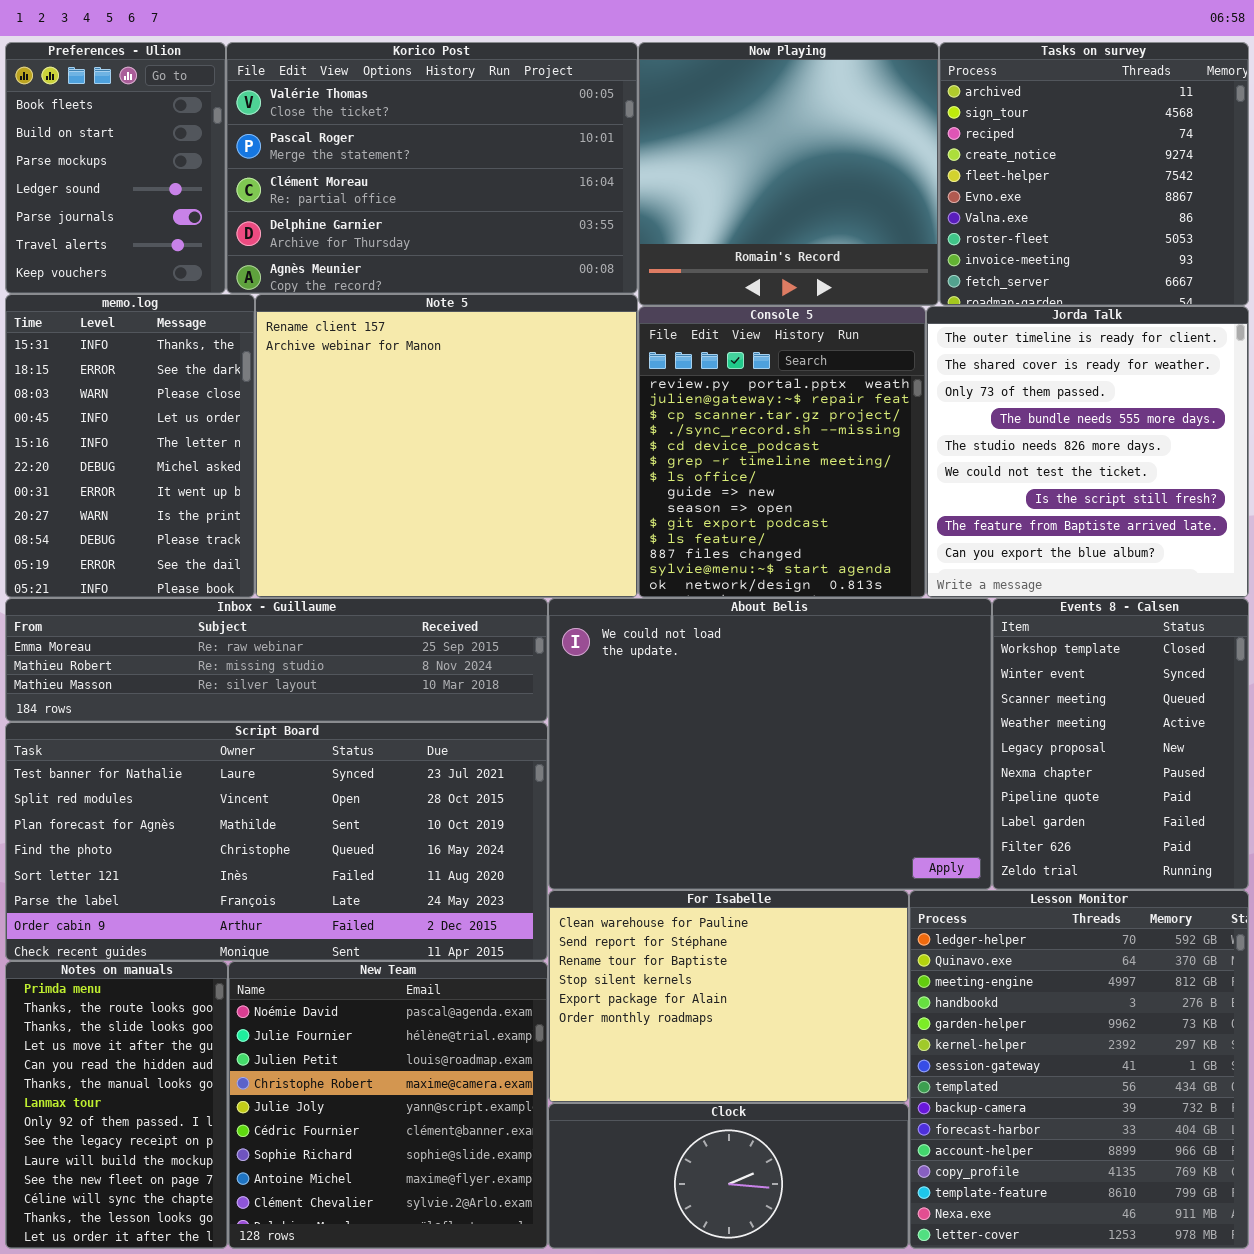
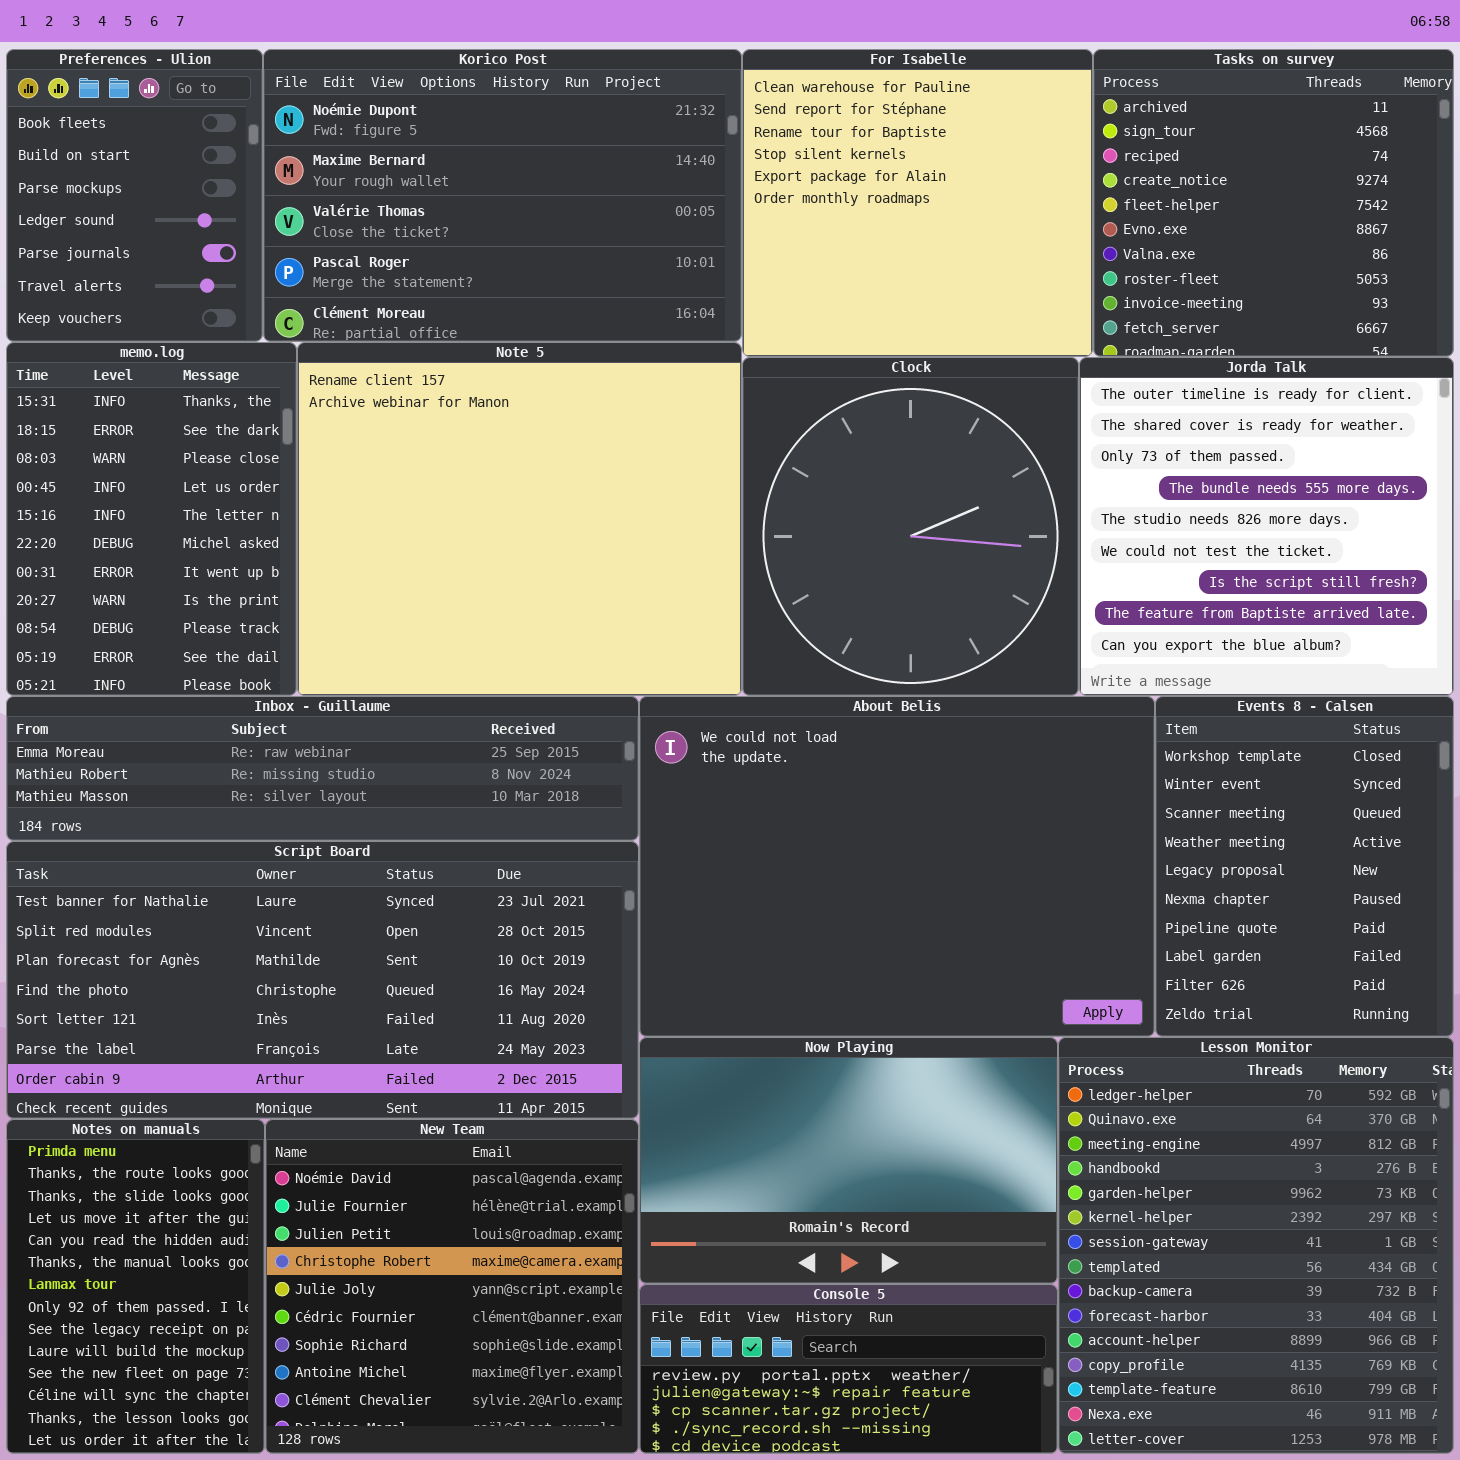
Korico Post: [226,42,638,294] -> [263,49,742,342], scrolled up 2 rows
Now Playing: [638,42,939,306] -> [639,1037,1058,1284], moved, resized
Console 5: [638,306,926,598] -> [639,1284,1058,1454], moved, resized
For Isabelle: [548,890,909,1103] -> [742,49,1093,357], moved, resized
Clock: [548,1103,909,1249] -> [742,357,1079,696], moved, resized

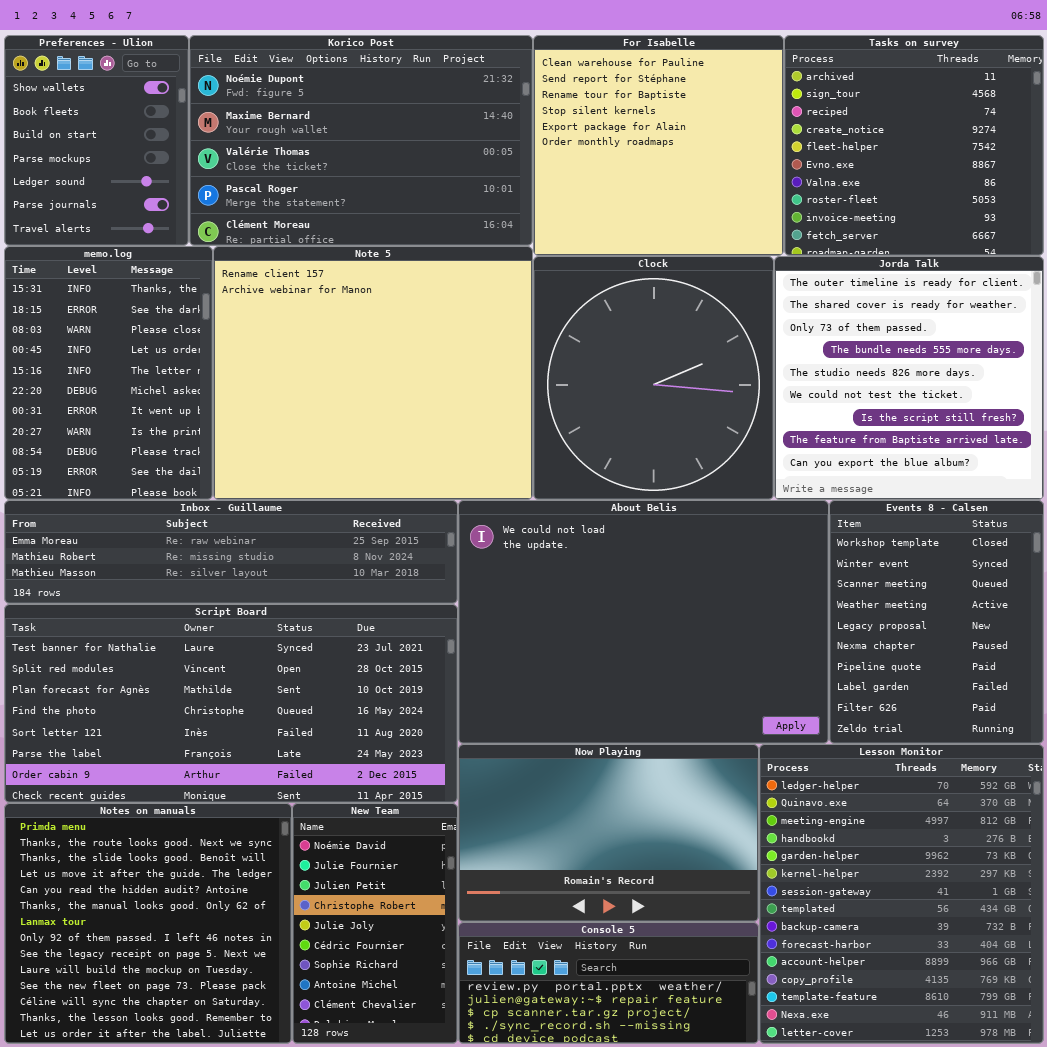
Preferences - Ulion: [6,49,263,342] -> [4,35,189,246], scrolled up 1 row
Notes on manuals: [6,1119,265,1454] -> [4,803,292,1044], resized
New Team: [265,1119,639,1454] -> [292,803,458,1044], resized

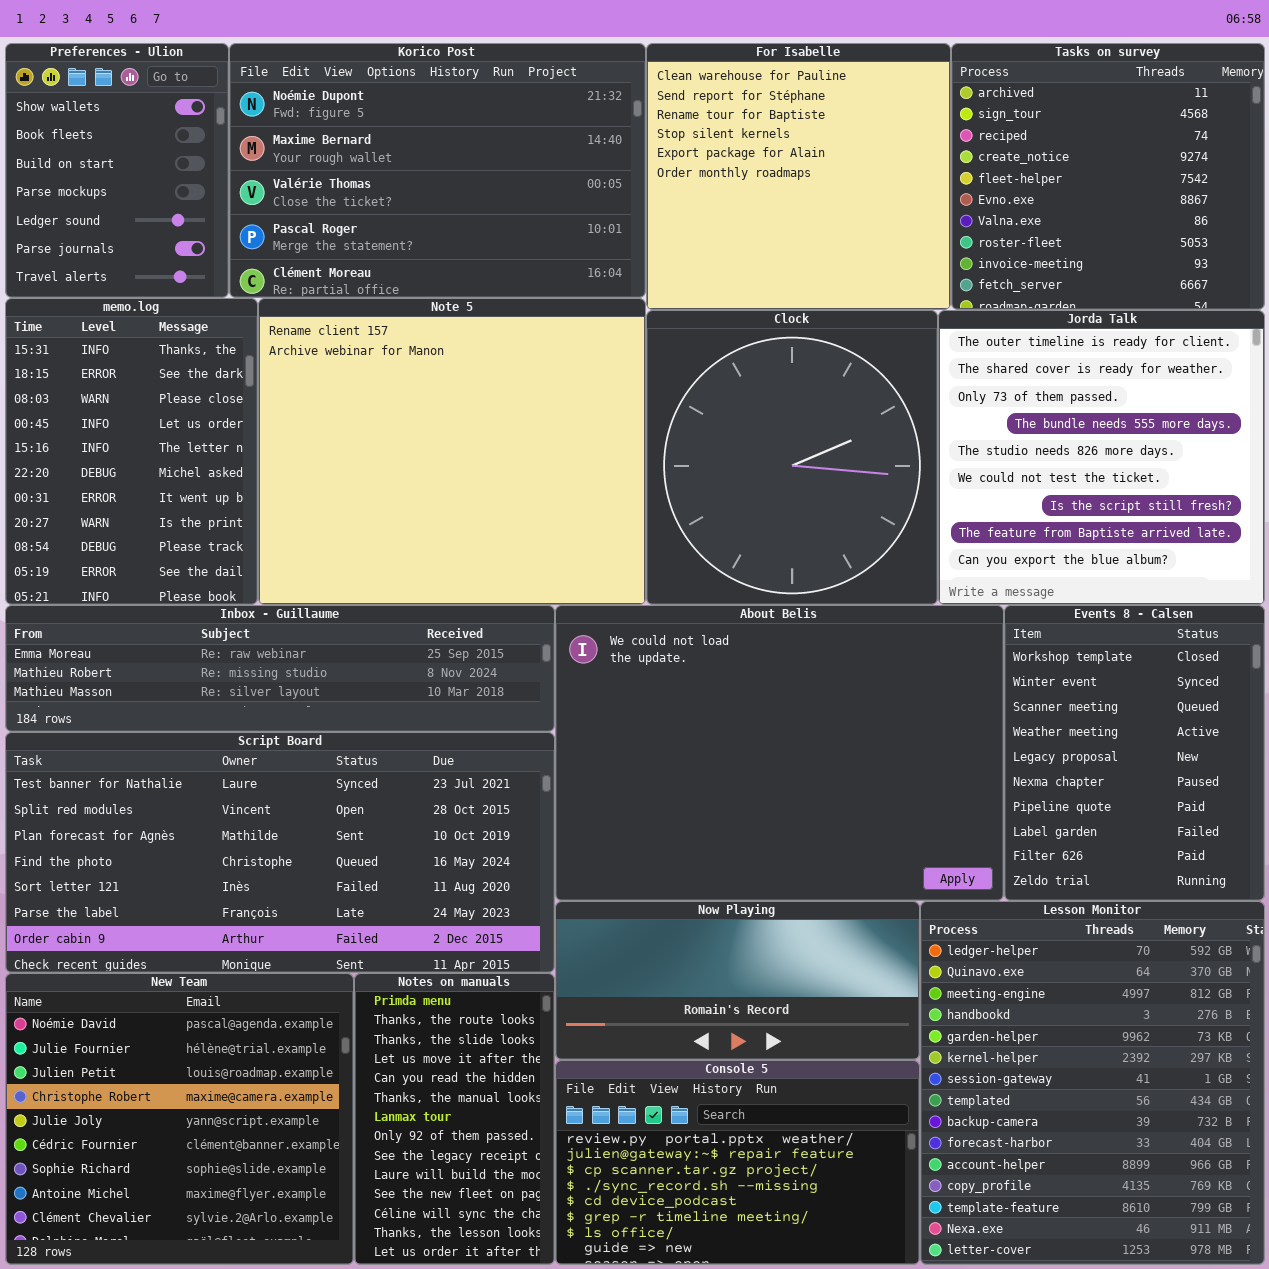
Now Playing: [458,744,759,922] -> [555,901,920,1060], resized
Notes on manuals: [4,803,292,1044] -> [354,973,555,1265], moved, resized
New Team: [292,803,458,1044] -> [5,973,354,1265], moved, resized
Console 5: [458,922,759,1044] -> [555,1060,920,1265], resized

